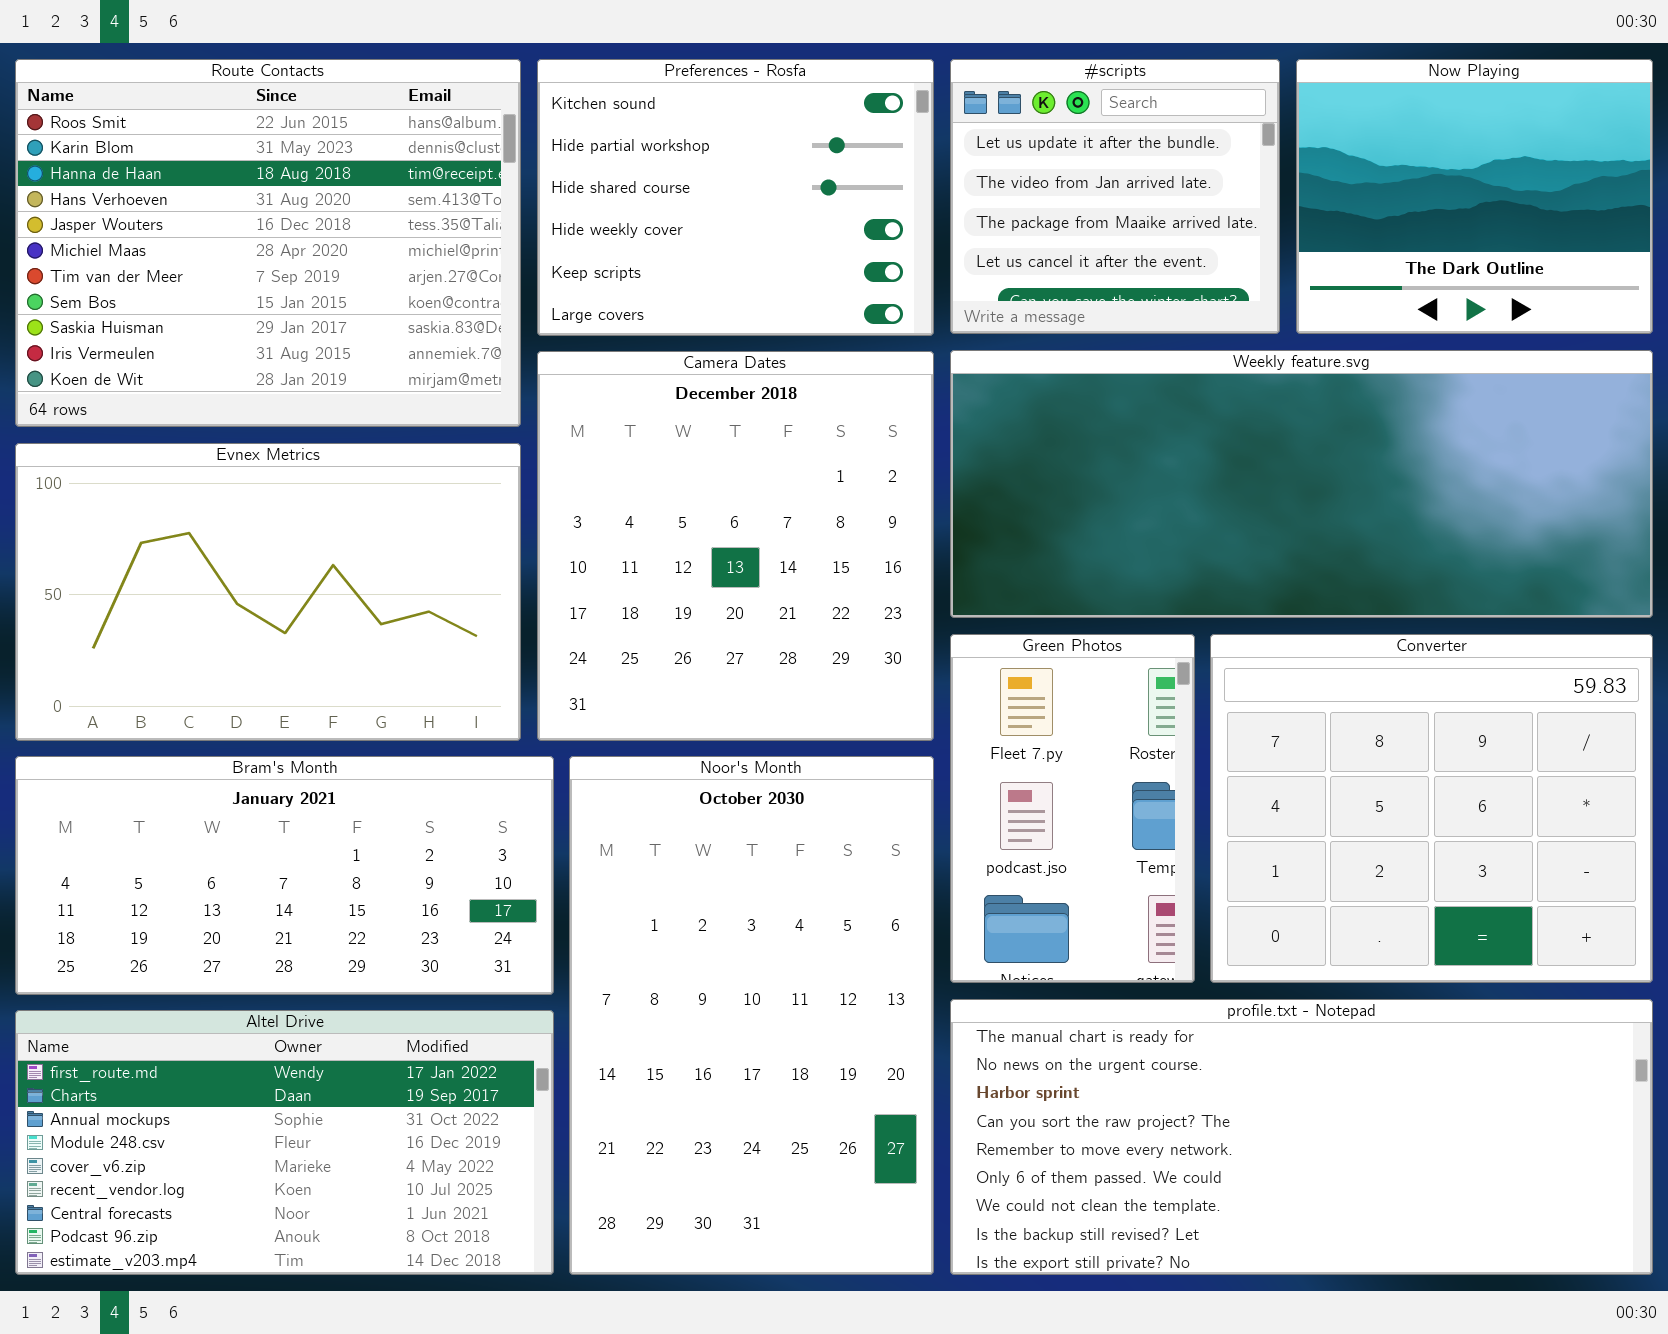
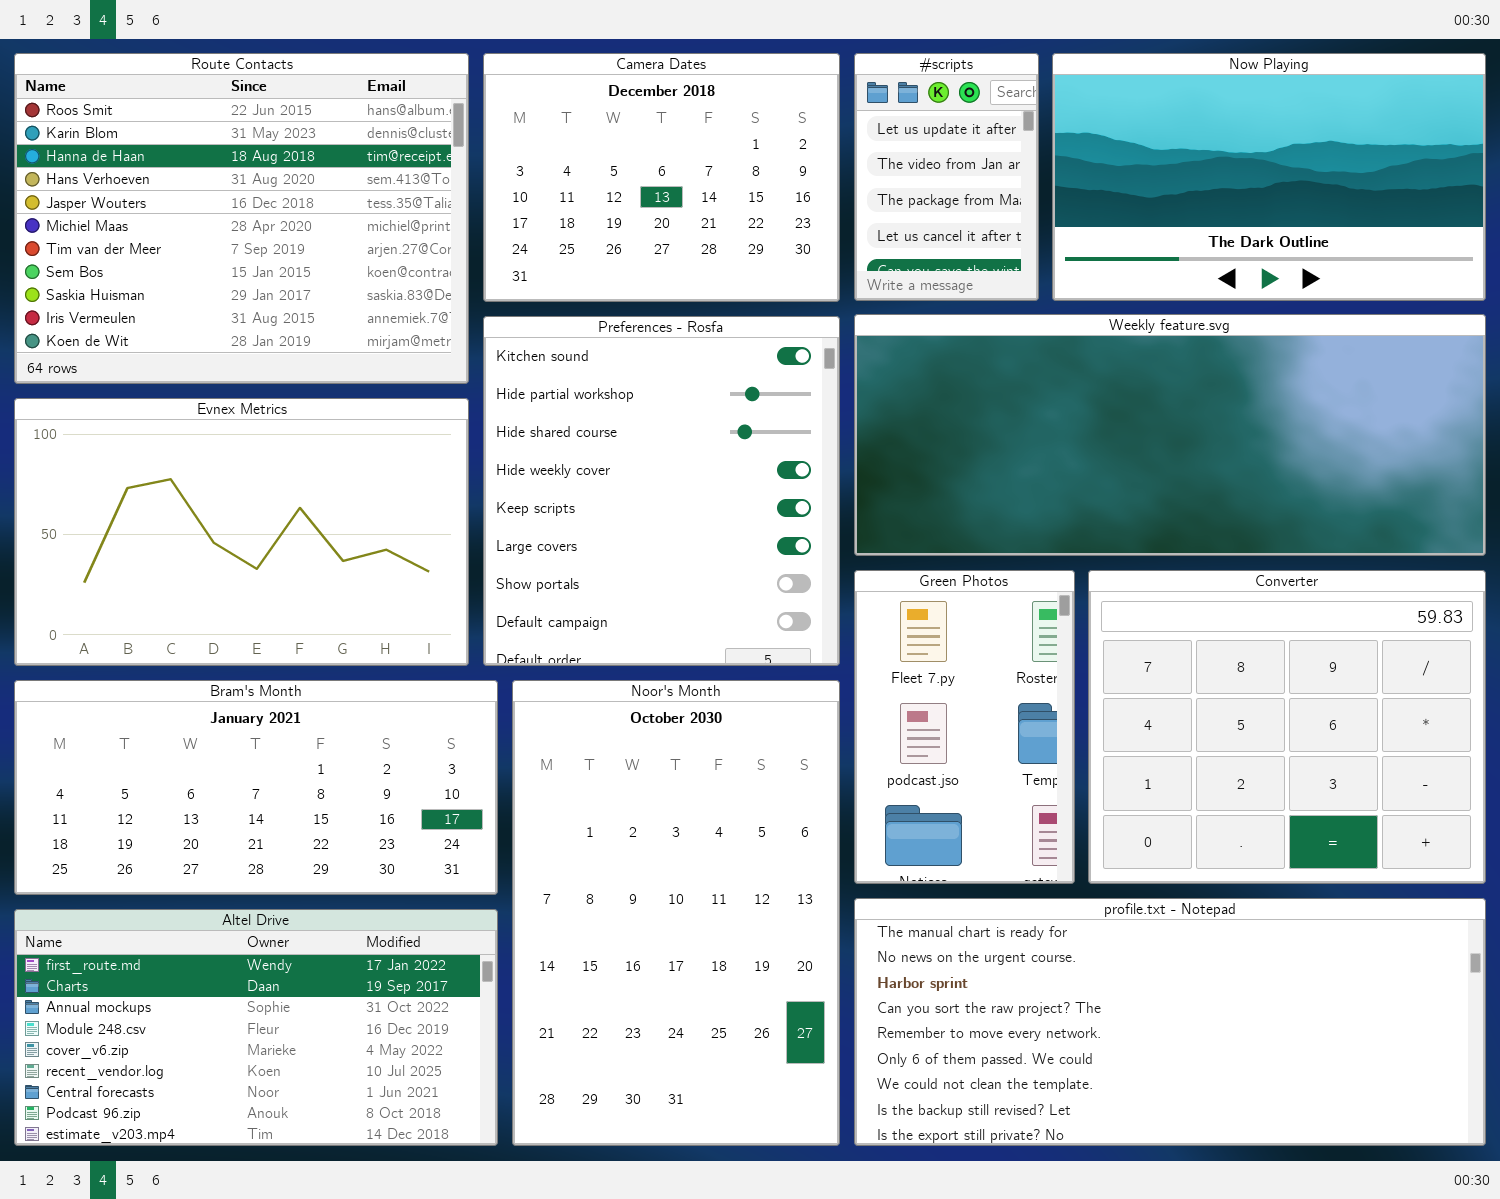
Preferences - Rosfa: [537,59,934,336] -> [483,316,840,666], moved, resized
#scripts: [950,59,1280,334] -> [854,53,1039,301], resized
Now Playing: [1296,59,1653,334] -> [1052,53,1486,301], resized
Camera Dates: [537,351,934,741] -> [483,53,840,302], moved, resized

